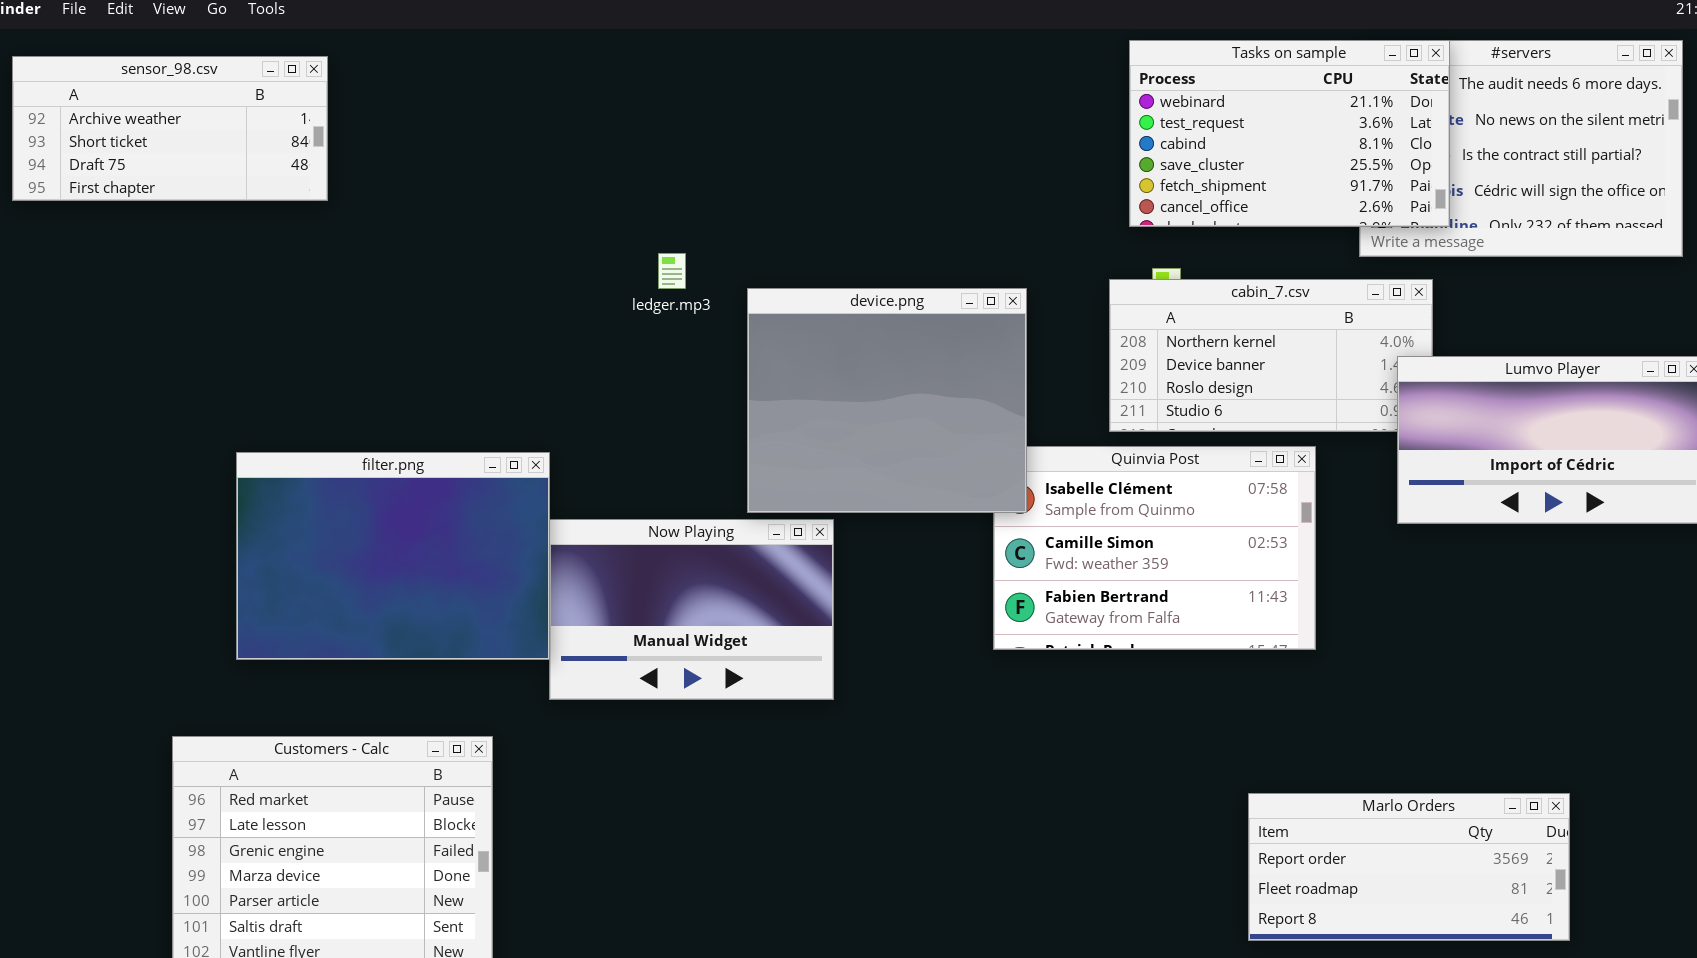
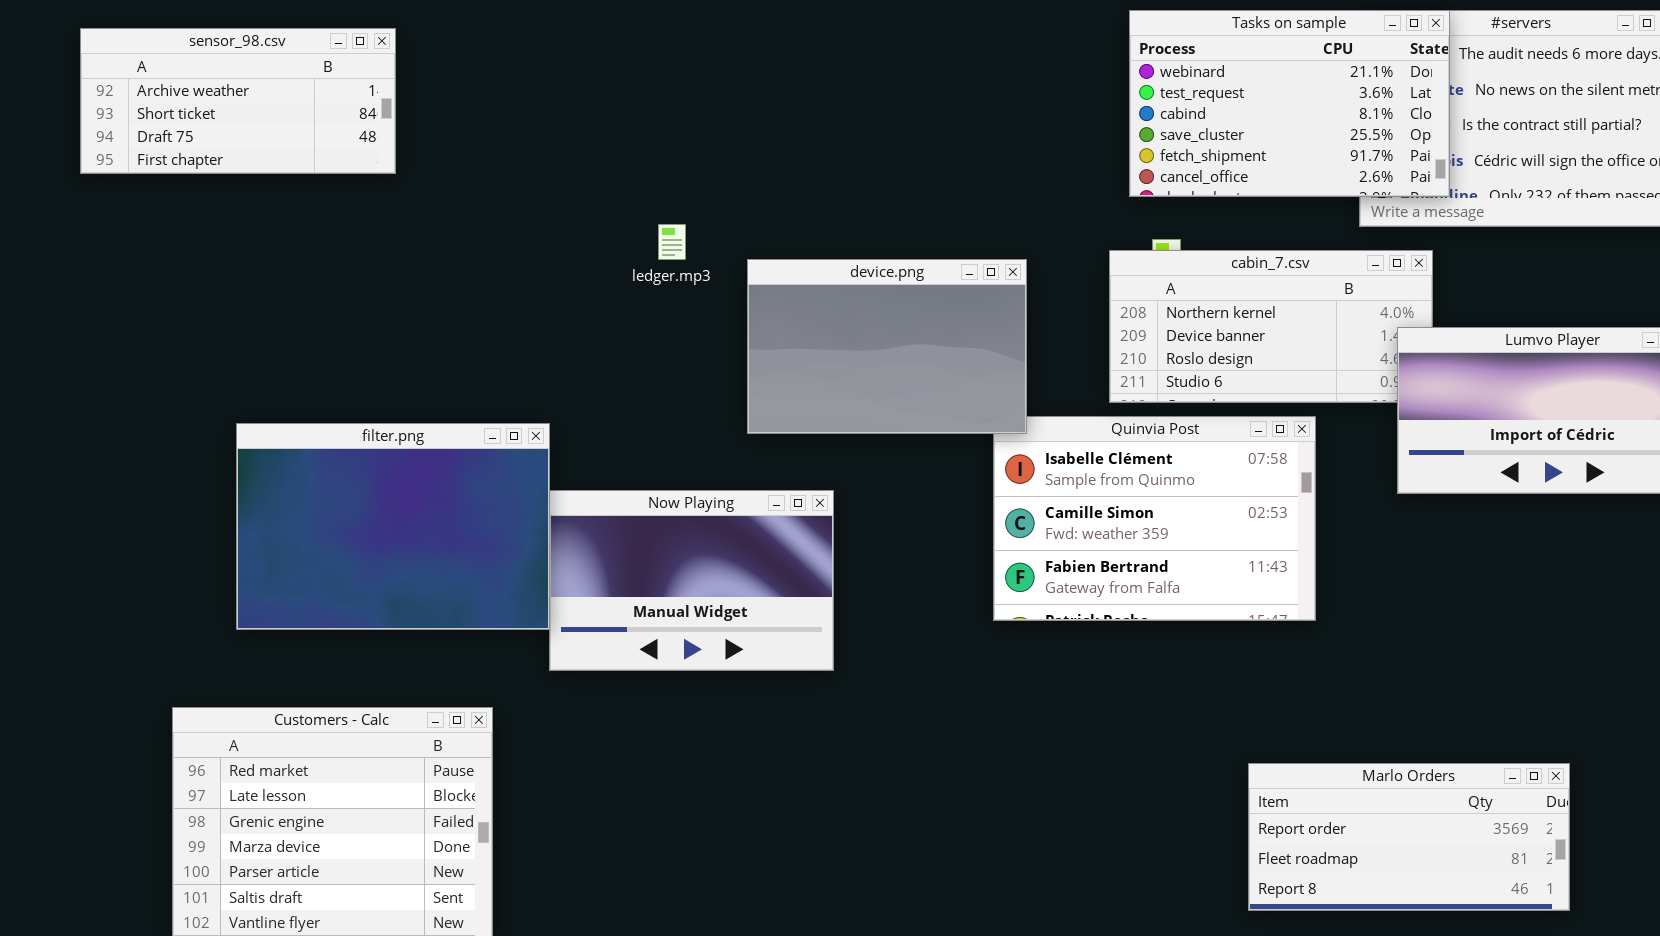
sensor_98.csv: [12,56,328,201] -> [80,28,396,174], moved
device.png: [747,288,1027,513] -> [747,259,1027,434], resized

